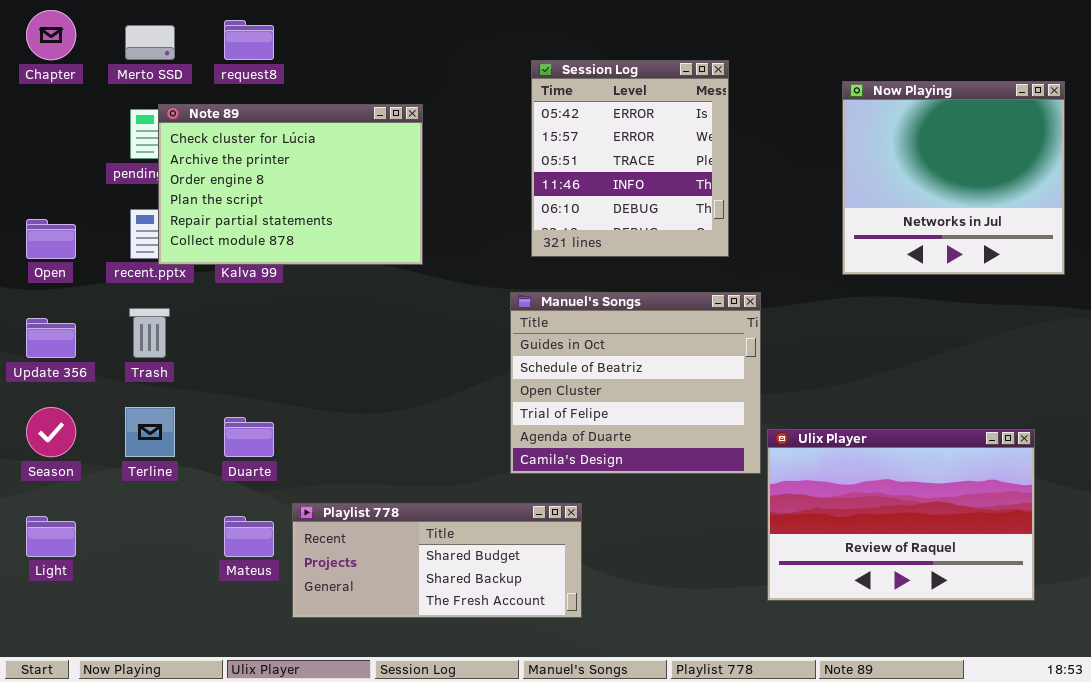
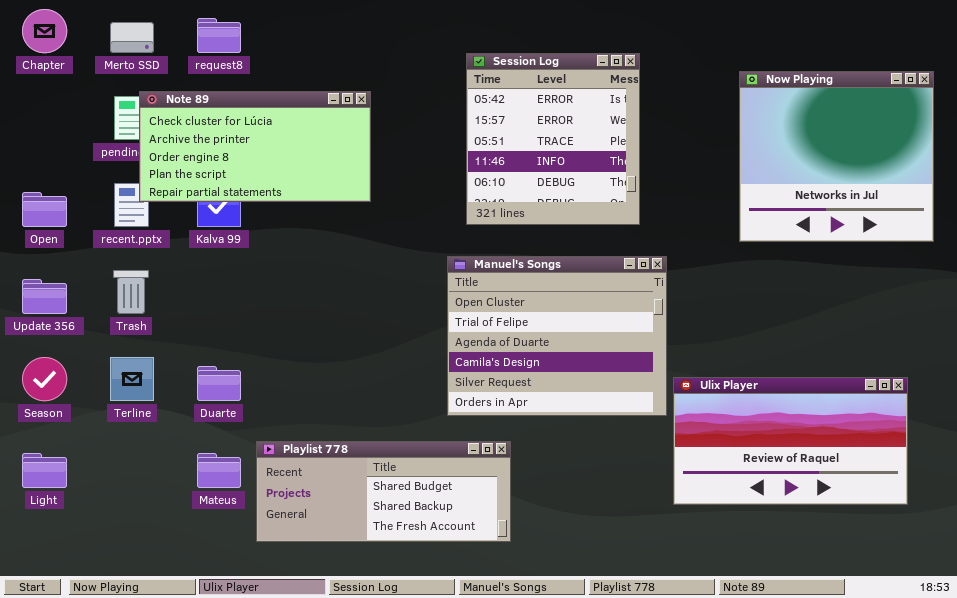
Note 89: [158,104,423,265] -> [139,91,371,202], resized
Manuel's Songs: [510,292,761,474] -> [447,256,667,416], scrolled down 2 rows
Ulix Player: [767,429,1035,601] -> [673,377,908,505], resized

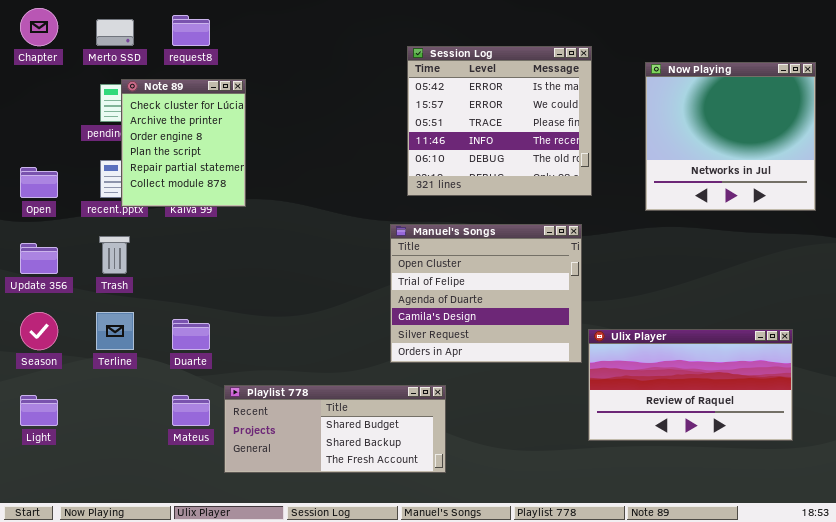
Session Log: [466,53,640,225] -> [407,46,592,196], resized
Note 89: [139,91,371,202] -> [121,79,246,207], resized

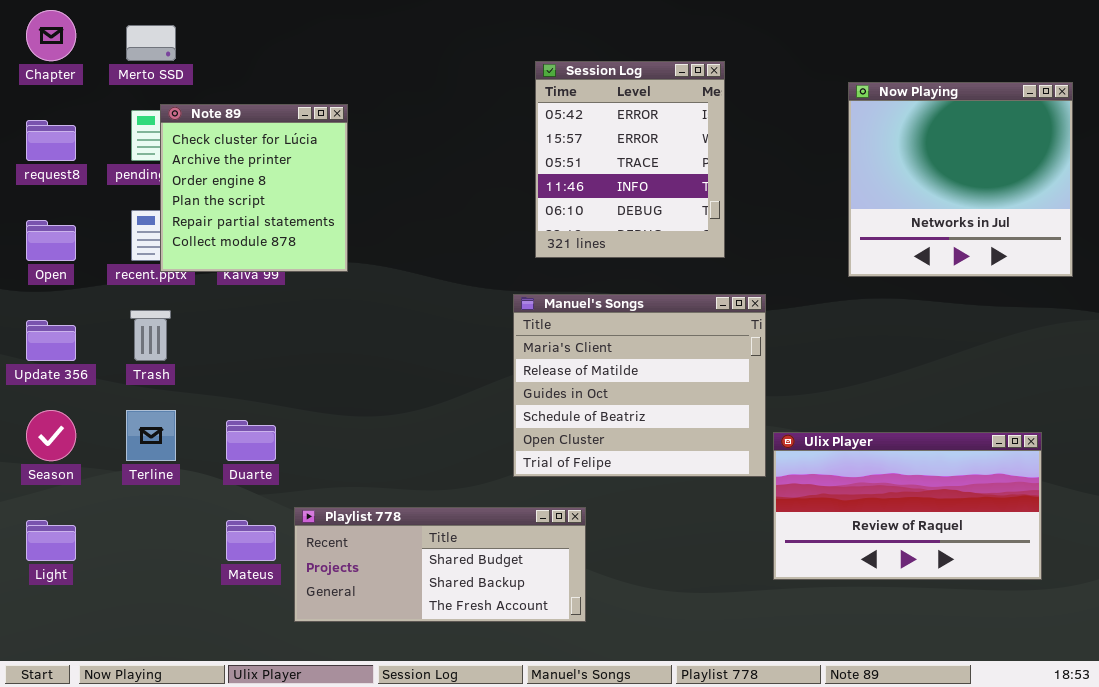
request8: [172,15,210,46] -> [26,120,76,161], moved
Session Log: [407,46,592,196] -> [535,61,725,258], resized
Note 89: [121,79,246,207] -> [160,104,348,272], resized
Manuel's Songs: [390,224,582,363] -> [513,294,766,477], scrolled up 4 rows

